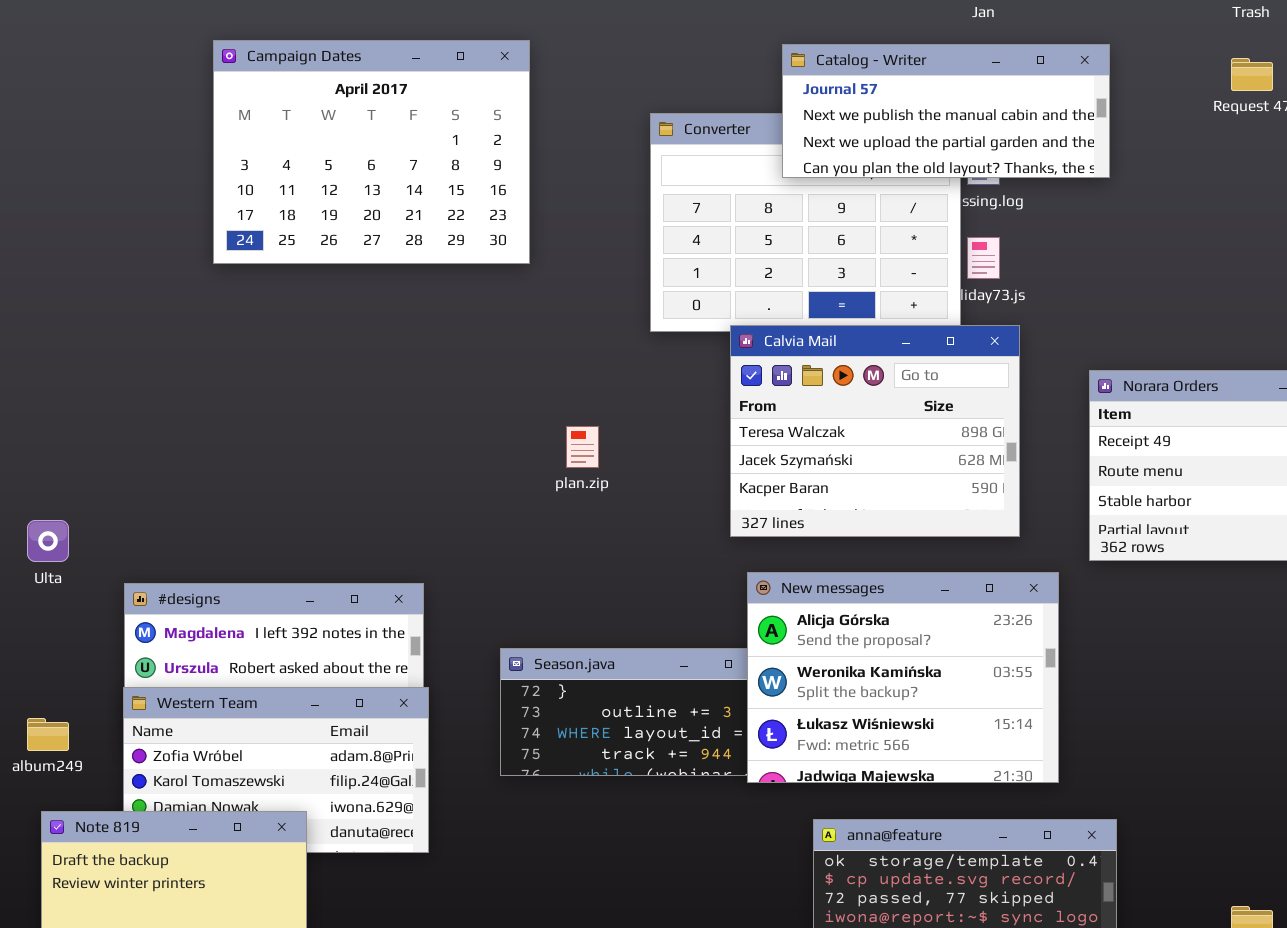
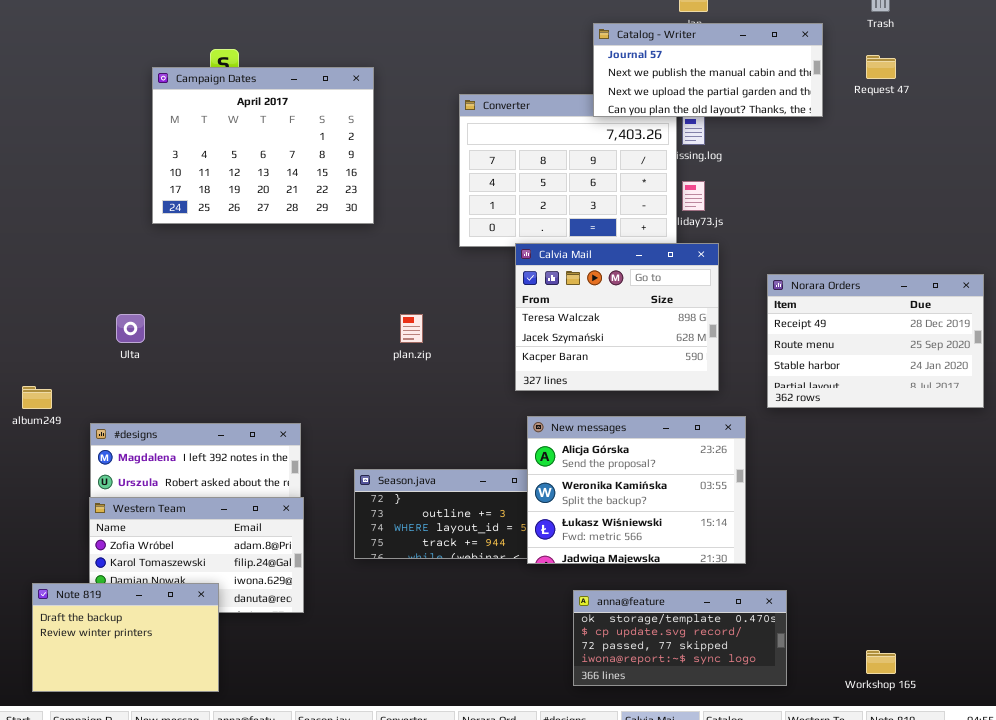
Campaign Dates: [213,40,530,264] -> [152,67,374,224], moved
Catalog - Writer: [782,44,1110,178] -> [593,23,823,117], moved
Ulta: [27,520,69,562] -> [116,314,145,343], moved
album249: [27,718,69,751] -> [22,386,52,409], moved

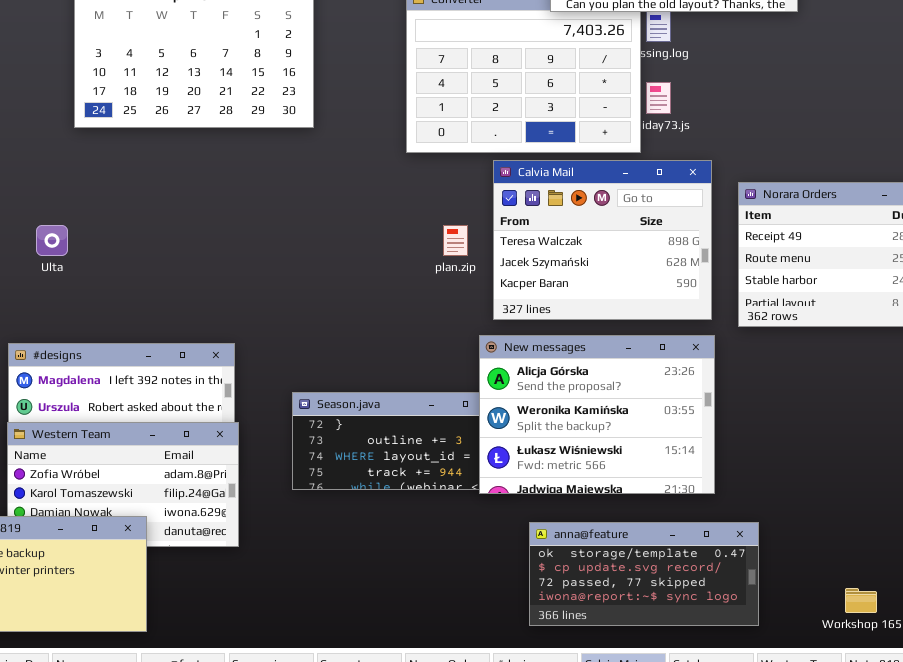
Calvia Mail: [515,243,719,391] -> [493,160,712,320], moved
plan.zip: [400,314,423,343] -> [443,225,468,256], moved

